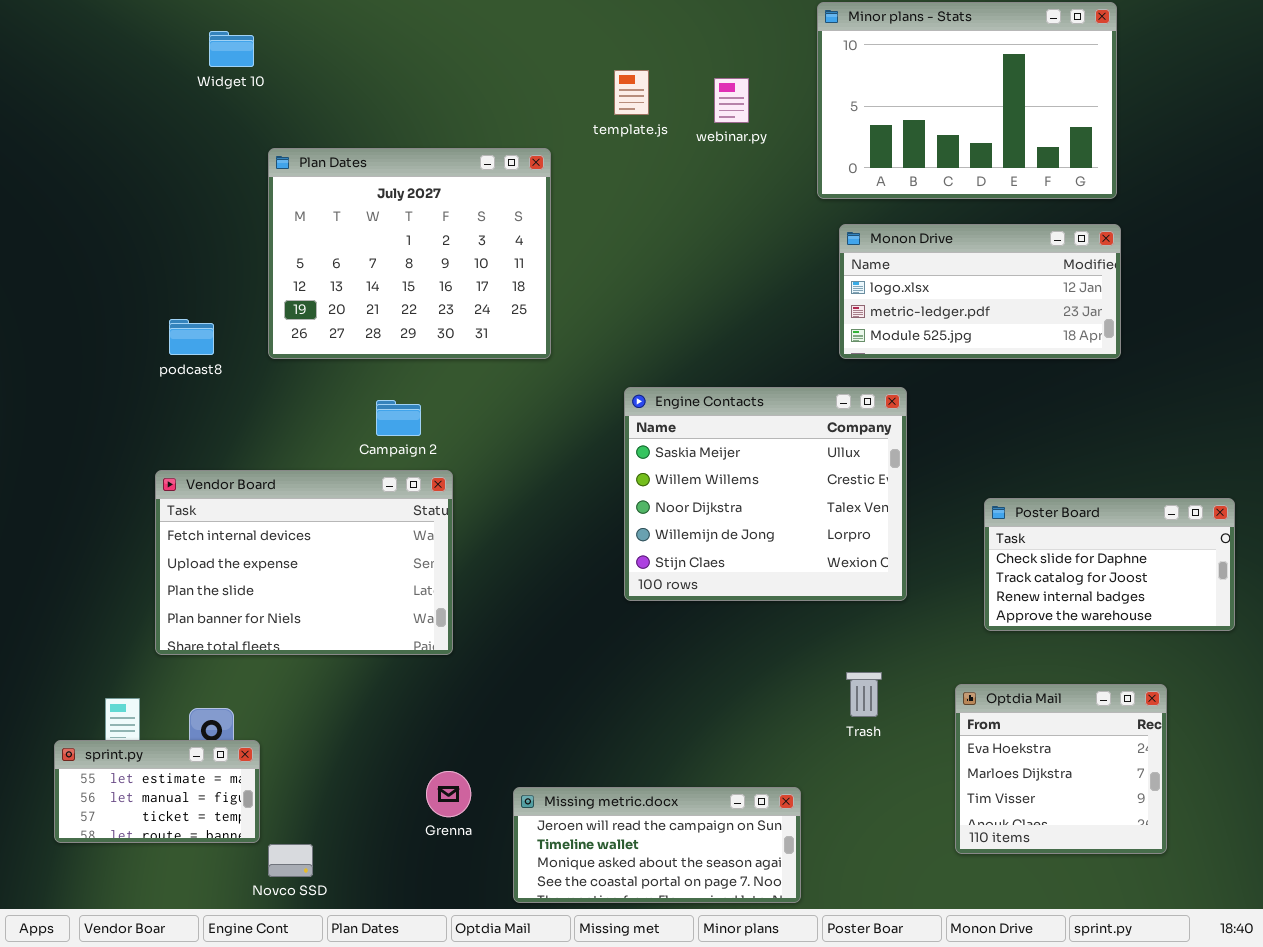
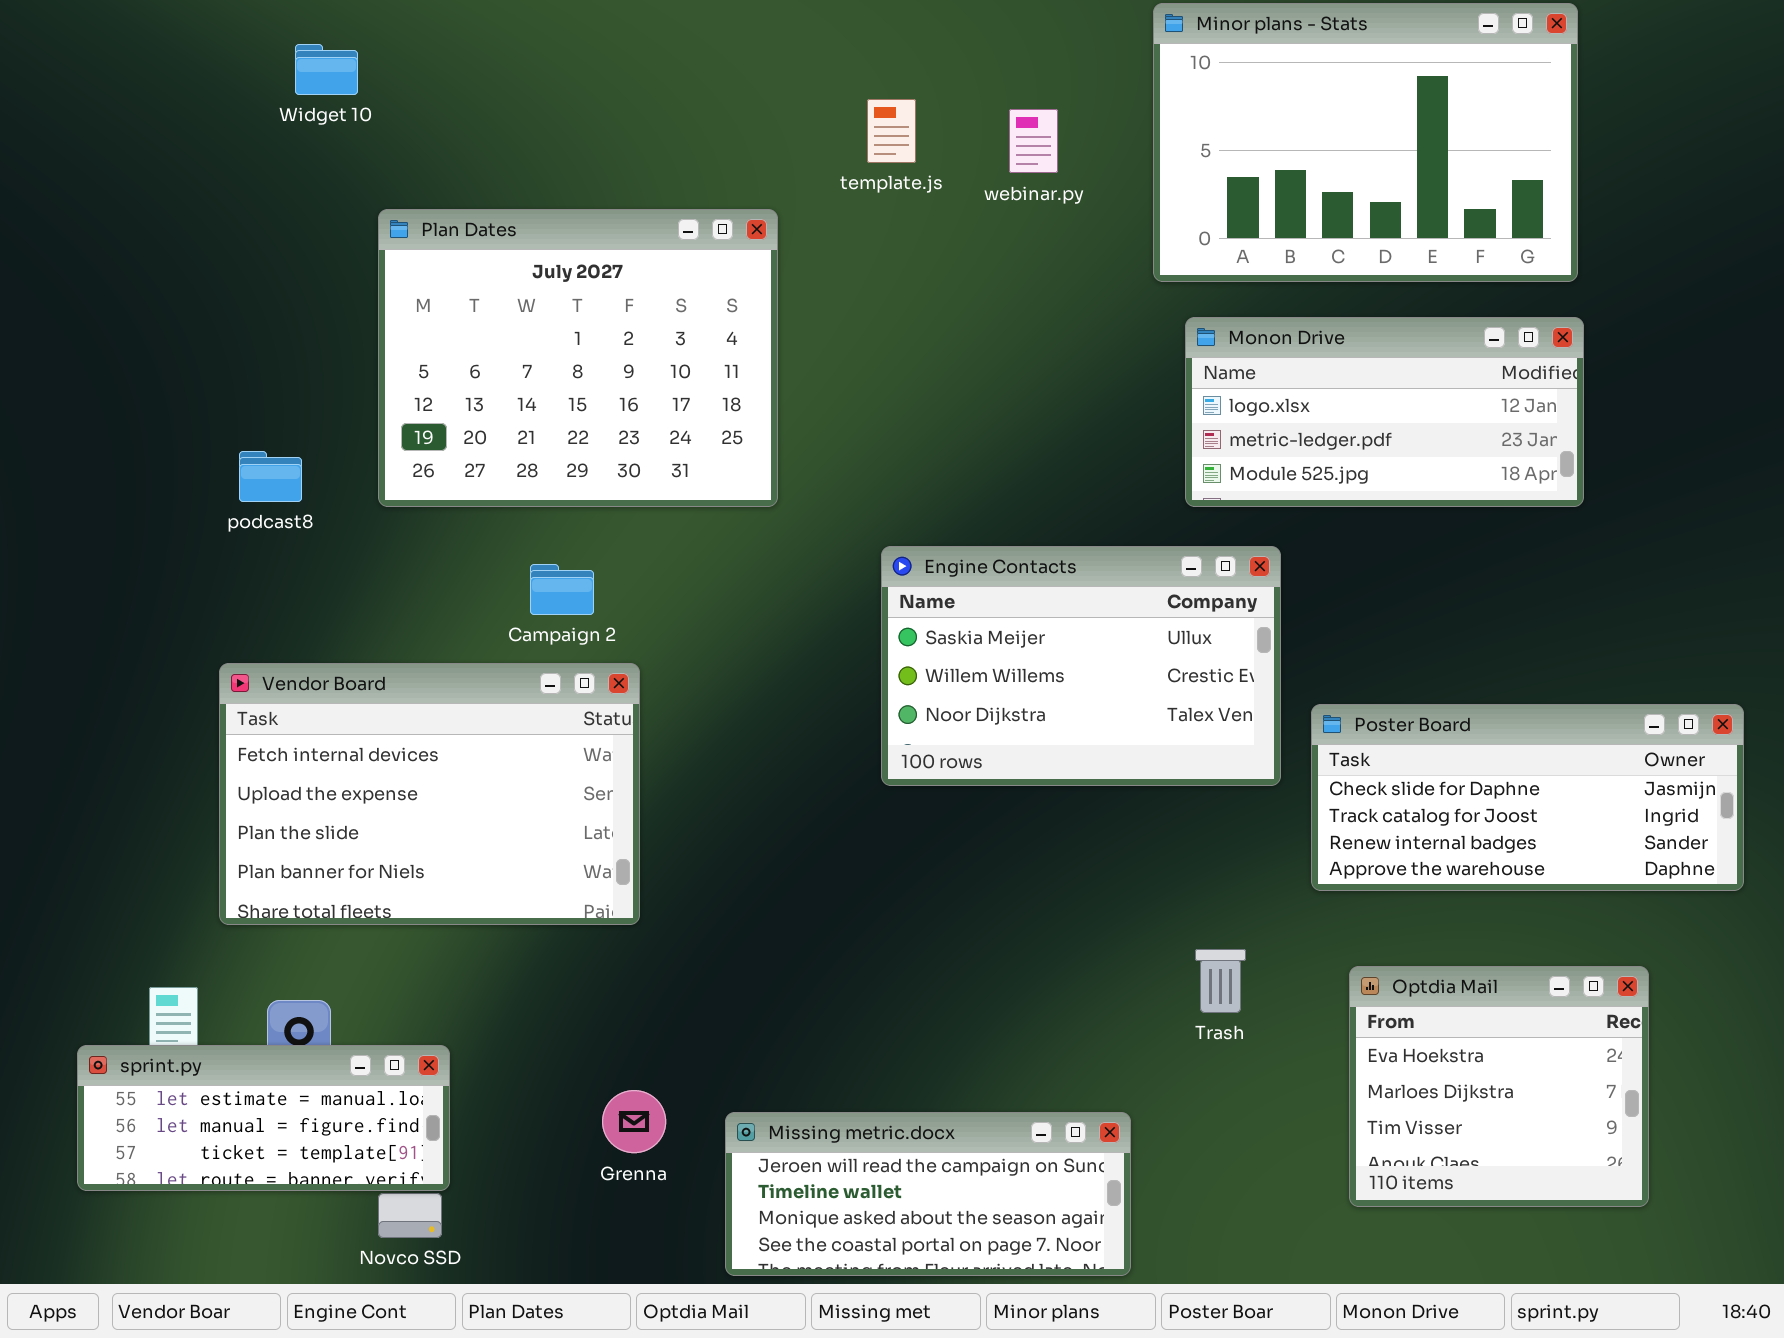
Engine Contacts: [624,387,907,601] -> [881,546,1281,786], resized
Poster Board: [984,498,1235,631] -> [1311,704,1744,891], resized
sprint.py: [54,740,260,843] -> [77,1045,450,1191], resized

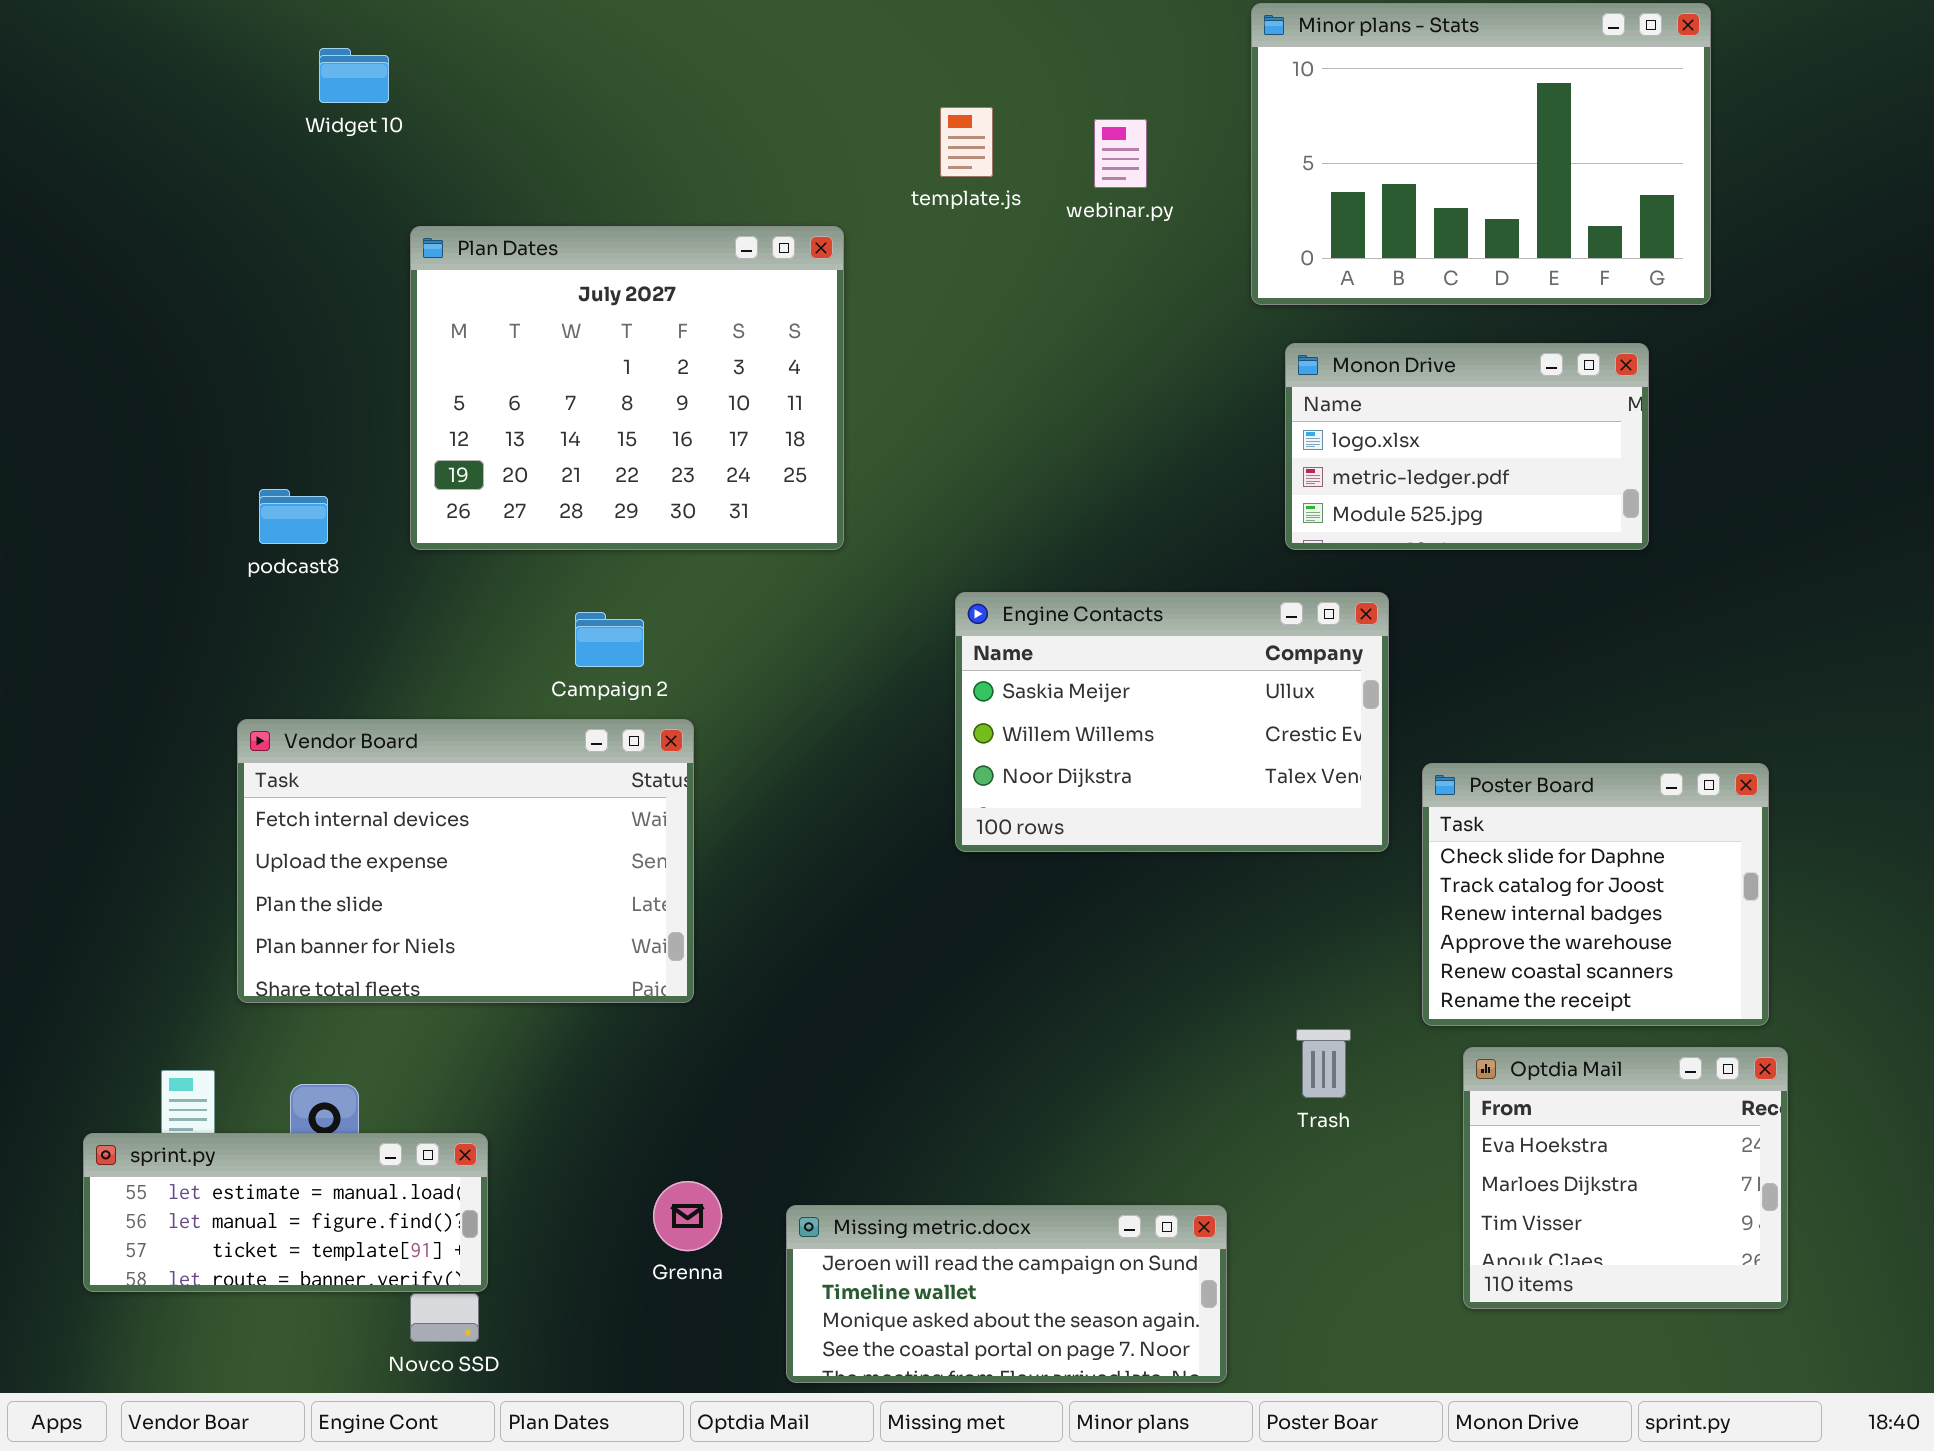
Monon Drive: [1185,317,1584,507] -> [1285,343,1649,550], resized
Poster Board: [1311,704,1744,891] -> [1422,763,1769,1026], resized

